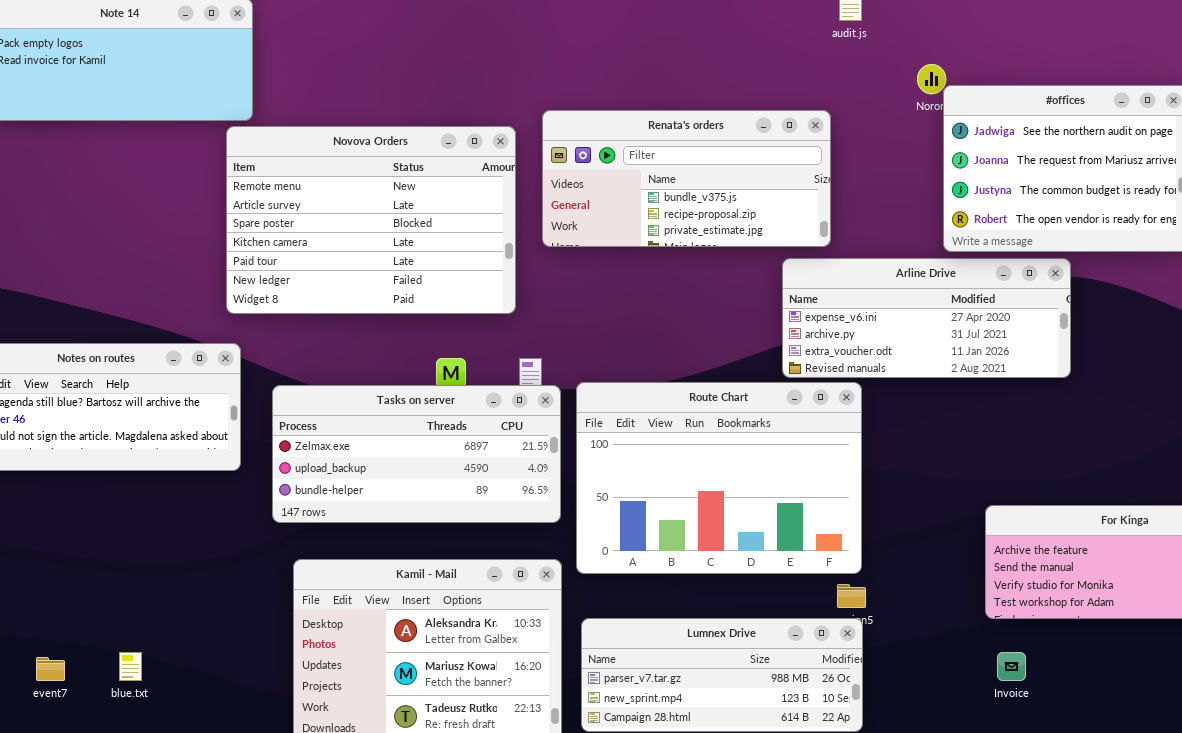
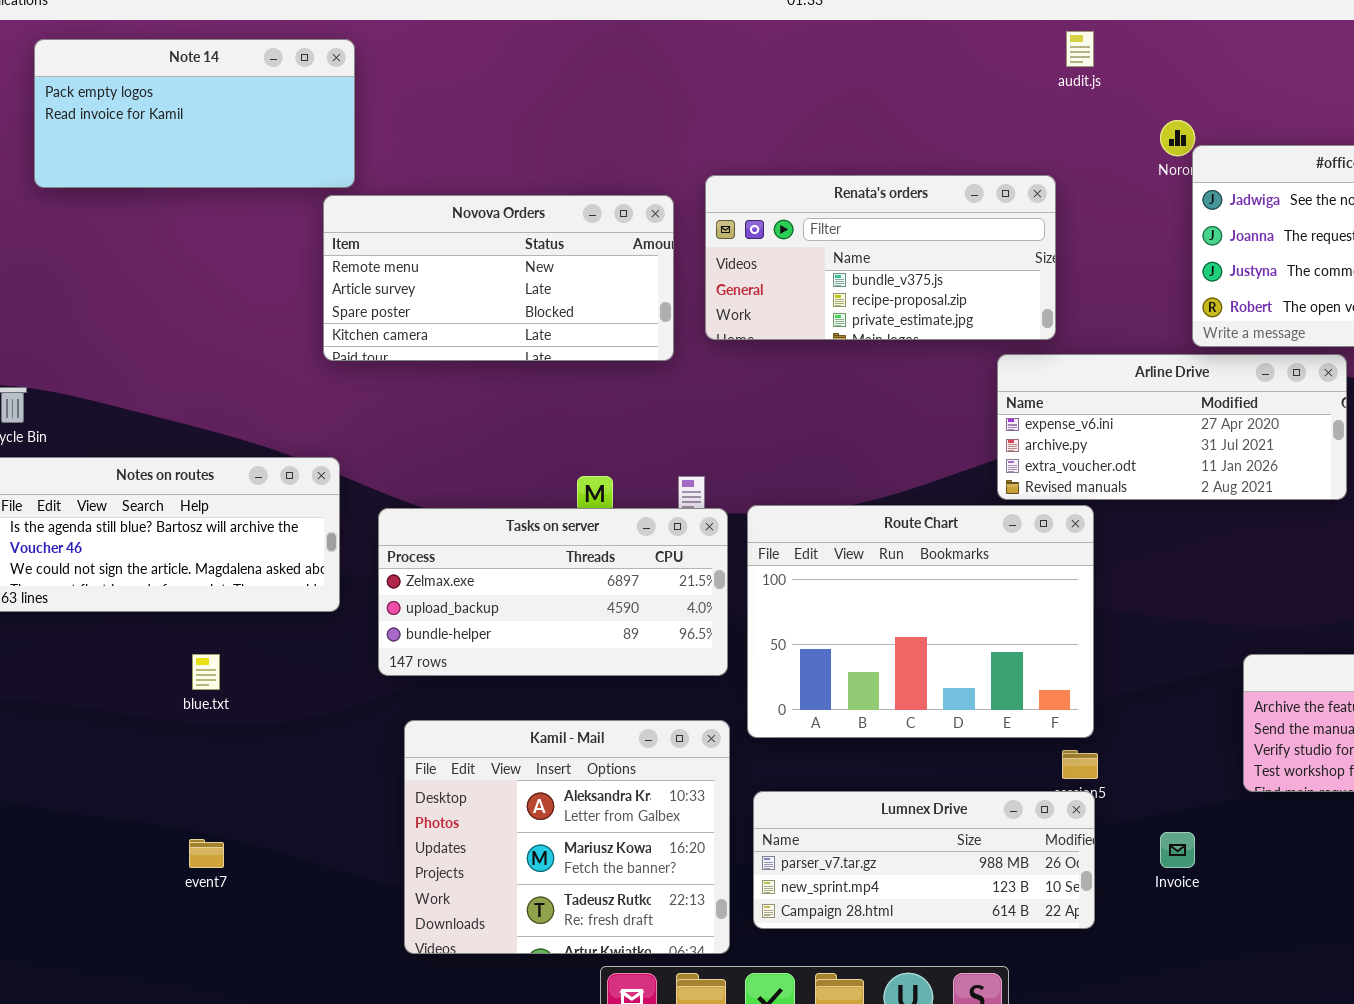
Novova Orders: [226,126,516,314] -> [323,195,674,361], resized
blue.txt: [119,652,142,681] -> [192,654,220,690], moved
Invoice: [997,652,1026,681] -> [1160,832,1195,868], moved
event7: [36,657,65,681] -> [189,839,224,868], moved

